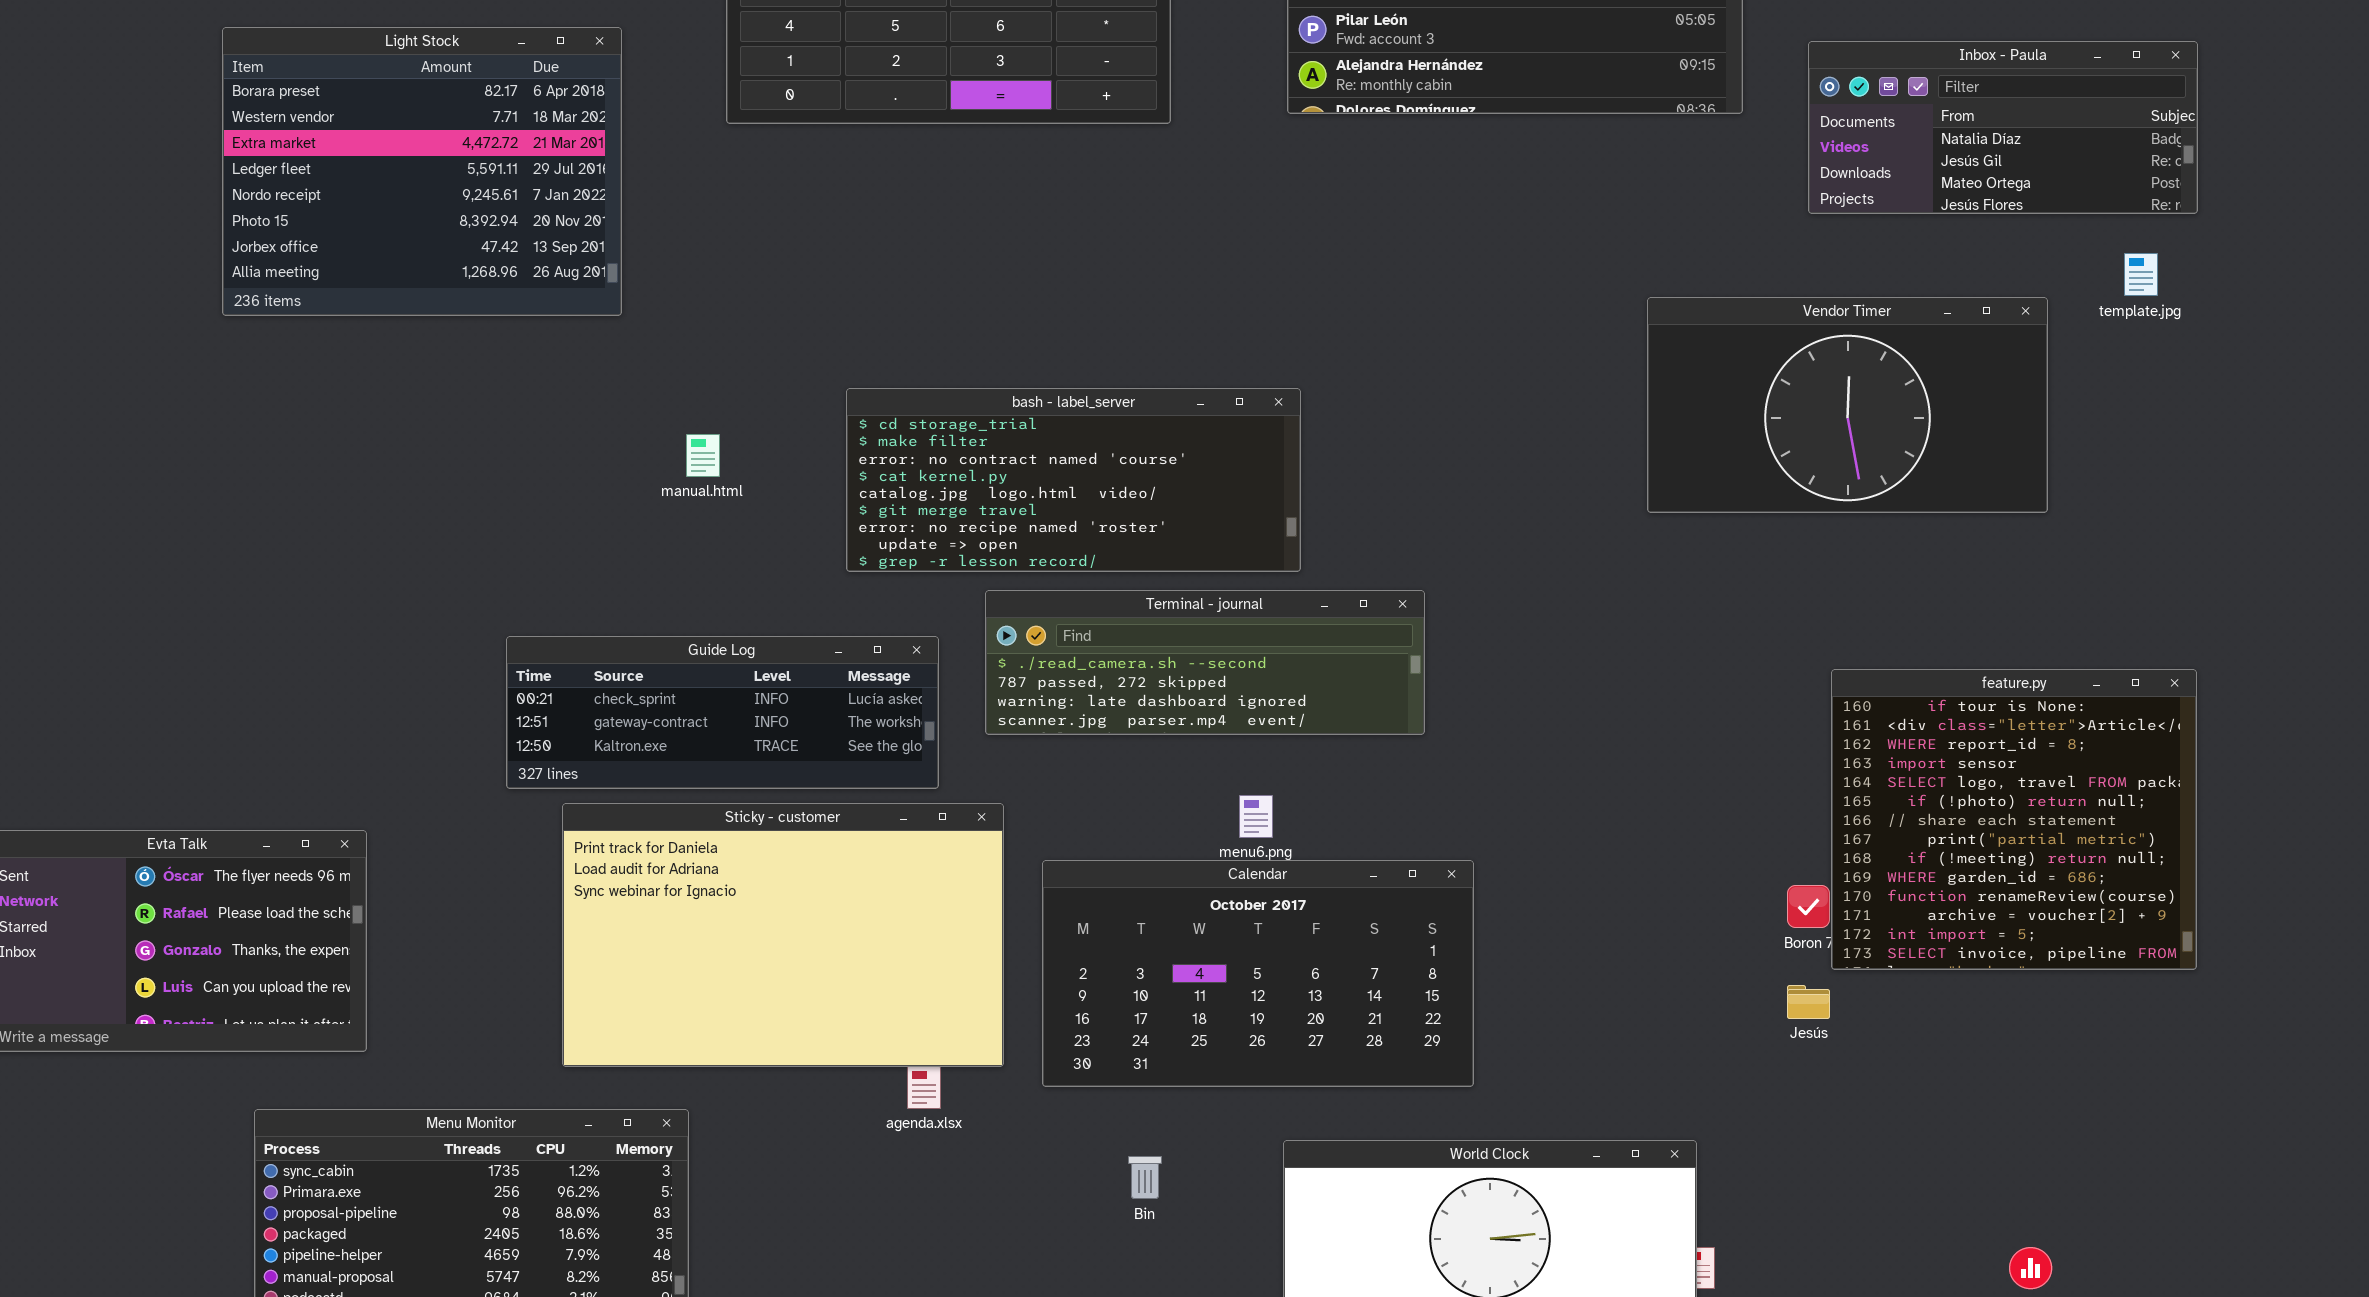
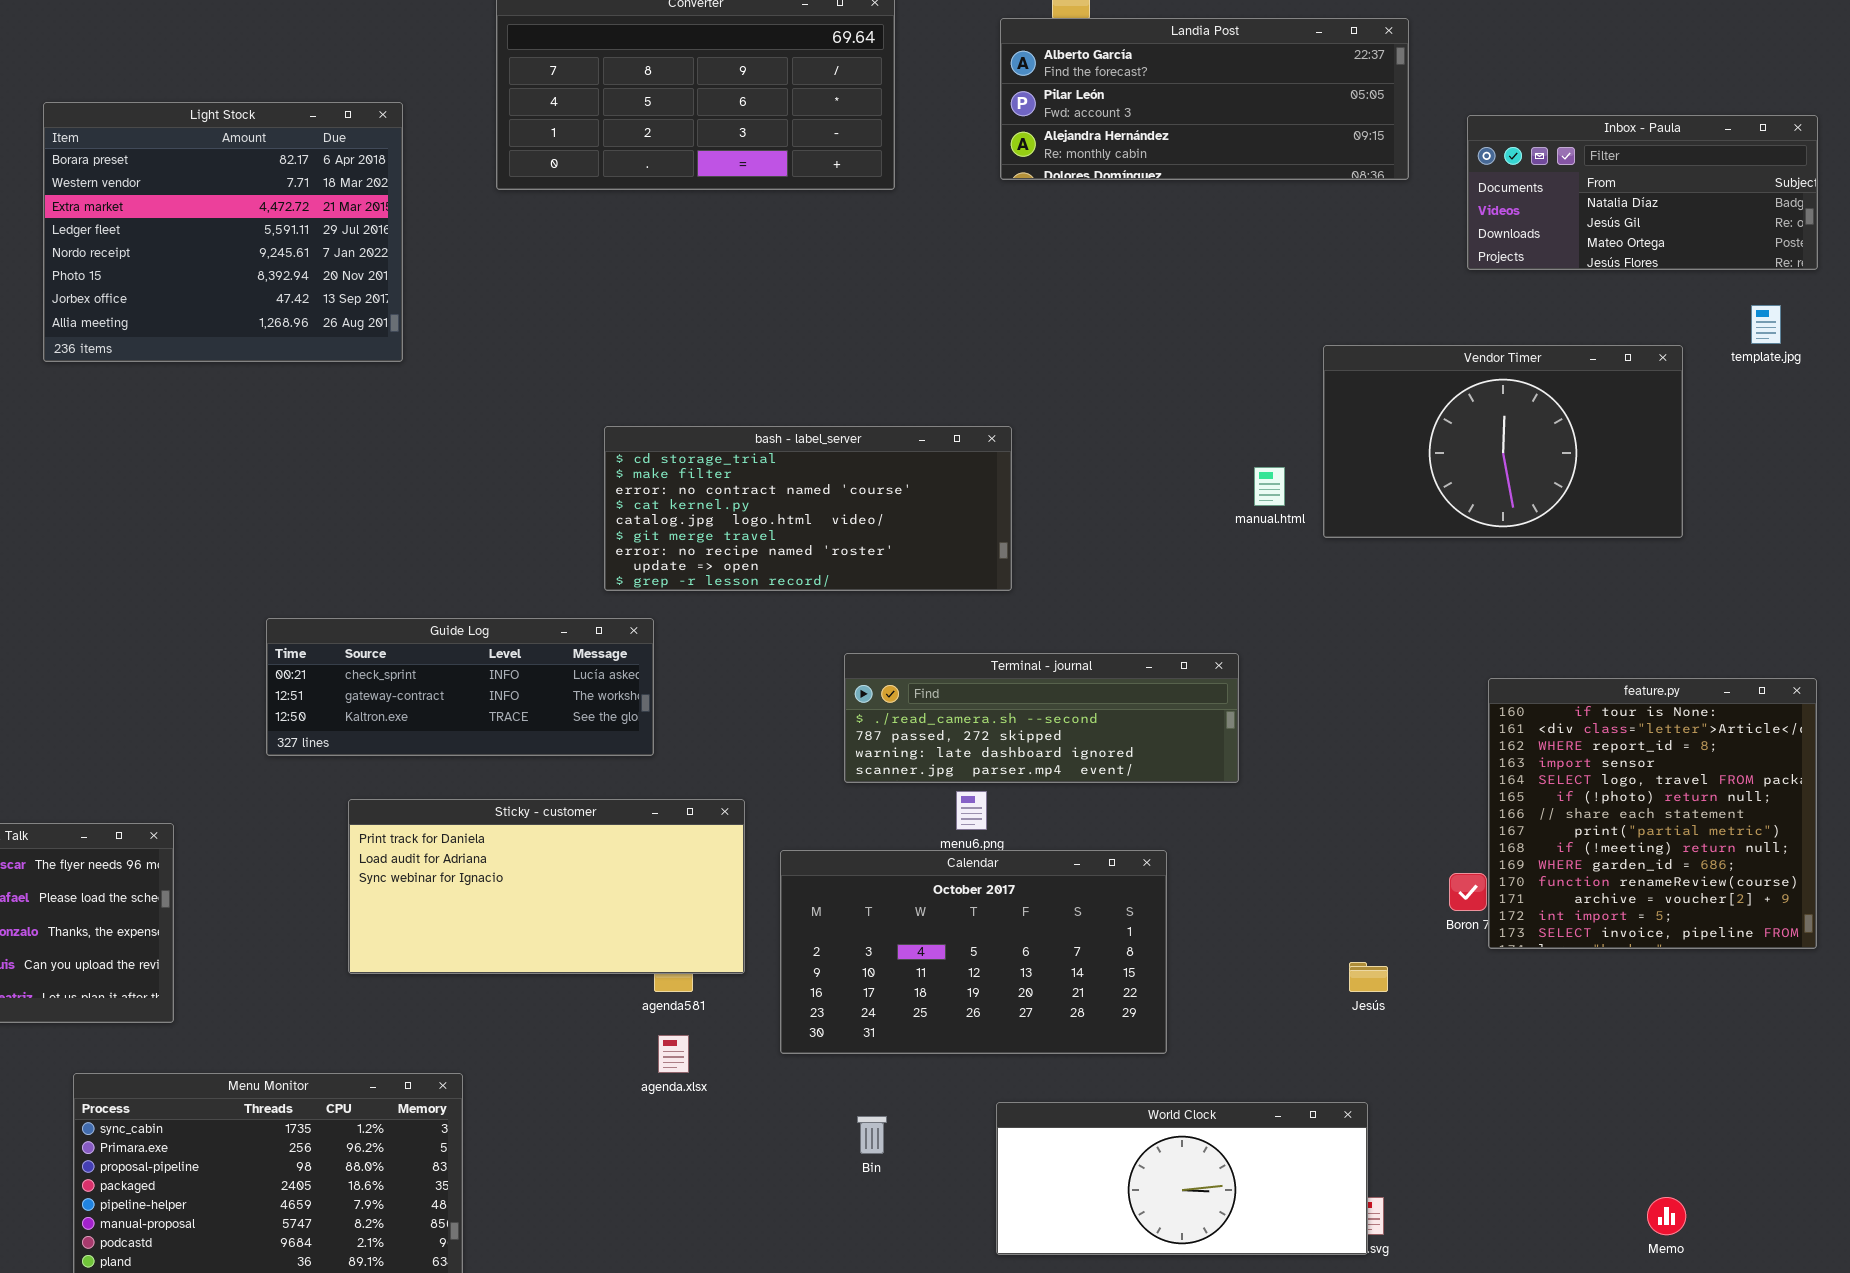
manual.html: [686,434,720,477] -> [1254,467,1285,506], moved
Terminal - journal: [985,590,1425,735] -> [844,653,1239,783], moved
Guide Log: [506,636,939,789] -> [266,618,654,756], moved
Sticky - customer: [562,803,1004,1067] -> [348,799,745,974], resized
Jesús: [1787,985,1830,1019] -> [1349,962,1388,992], moved

